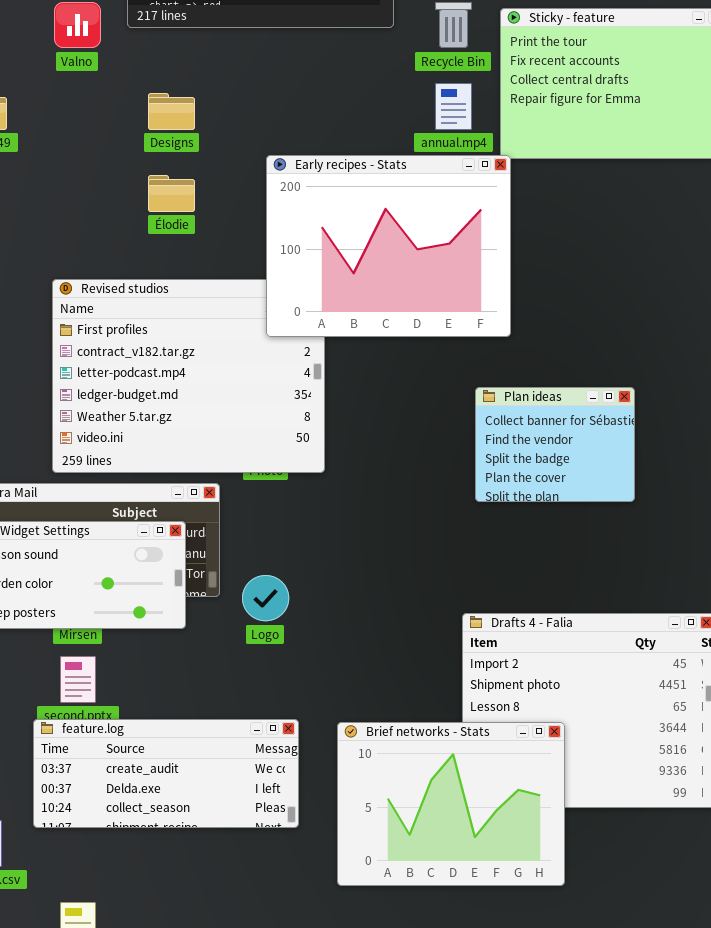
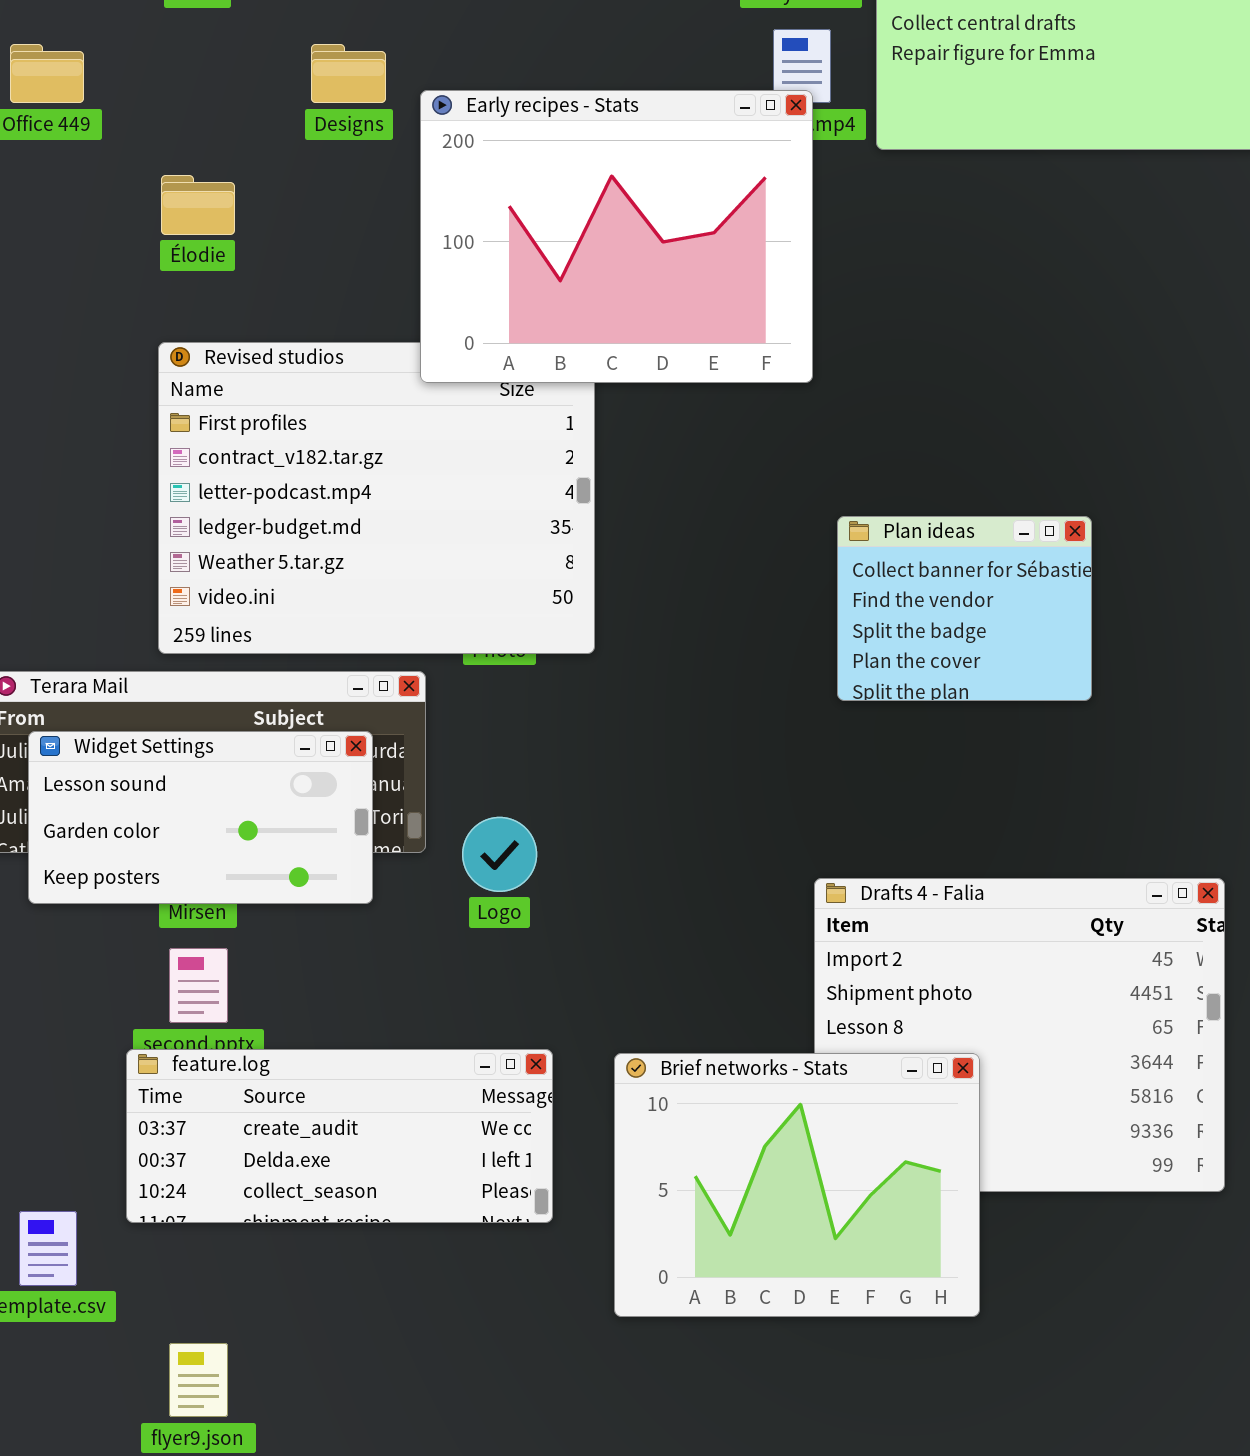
Early recipes - Stats: [266,155,511,337] -> [420,90,813,383], moved
Élodie: [148,175,195,212] -> [161,175,235,235], moved

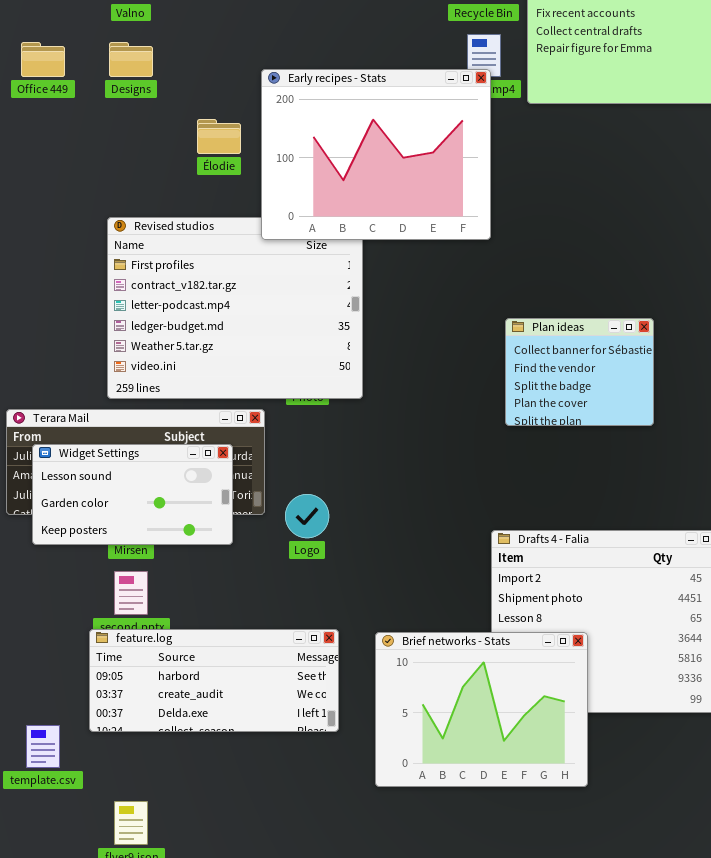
Designs: [311,44,386,103] -> [109,42,153,77], moved
Élodie: [161,175,235,235] -> [197,119,241,154], moved
feature.log: [126,1049,553,1223] -> [89,629,339,732], scrolled up 1 row

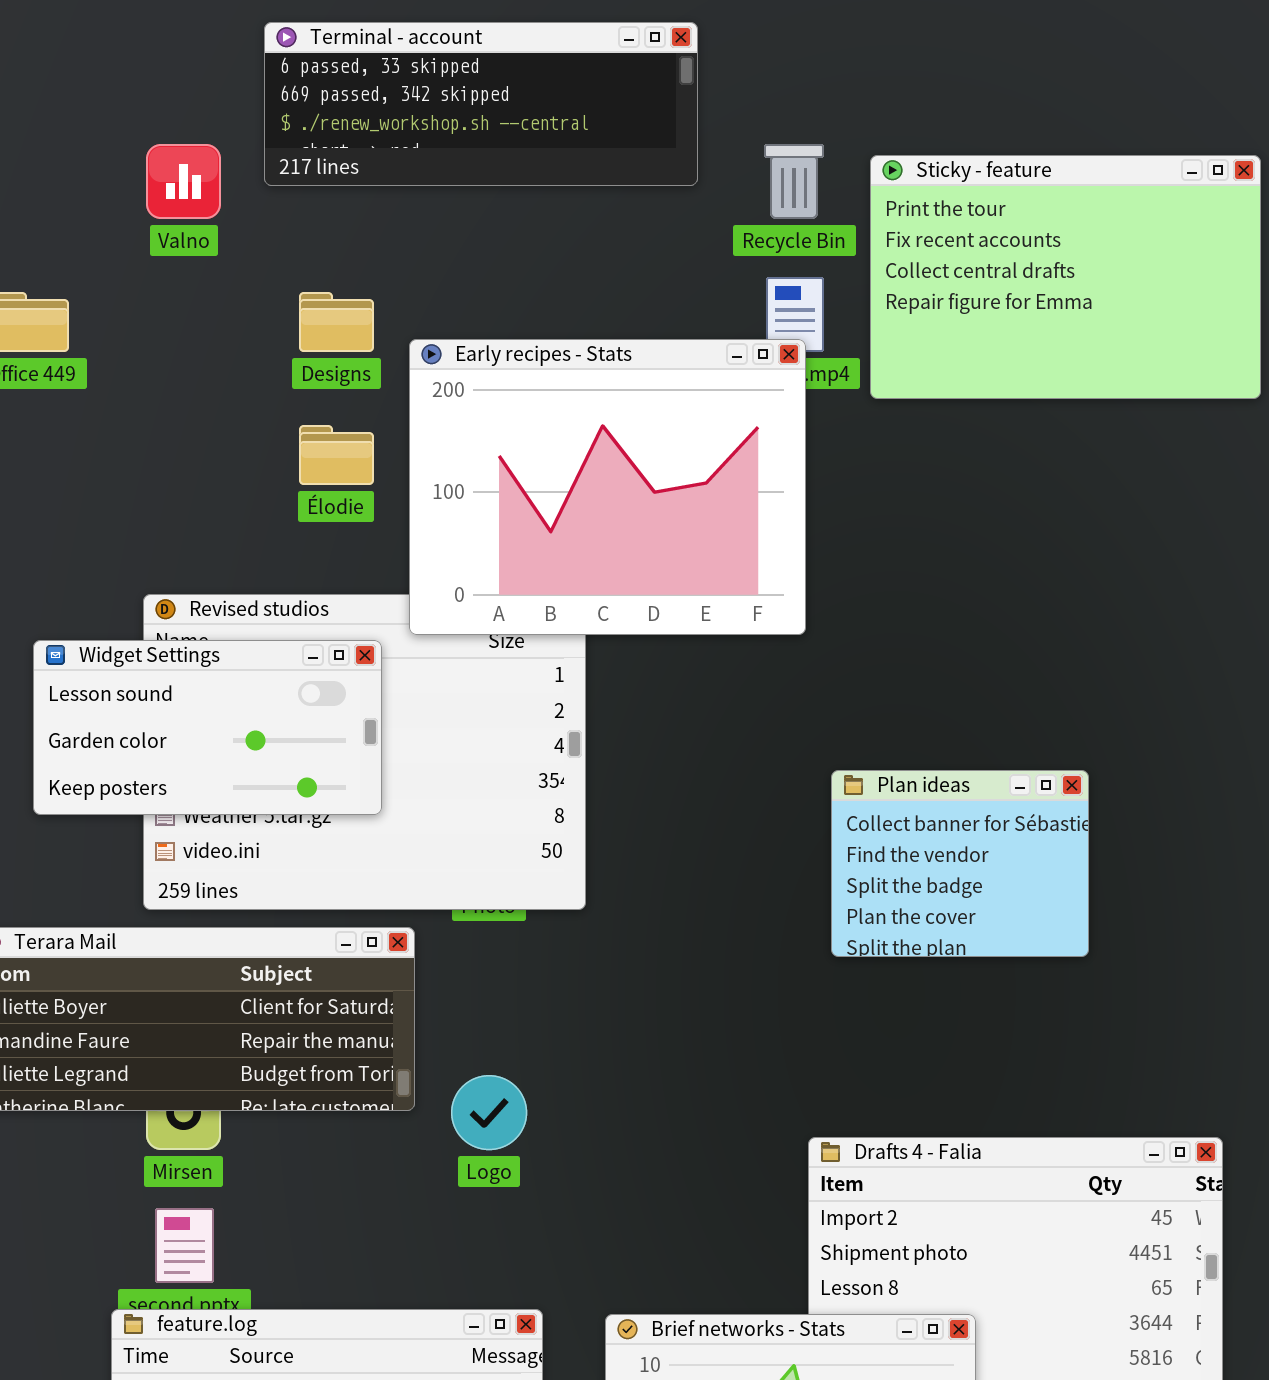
Designs: [109,42,153,77] -> [299,292,374,352], moved
Widget Settings: [32,444,233,545] -> [33,640,382,815], moved

